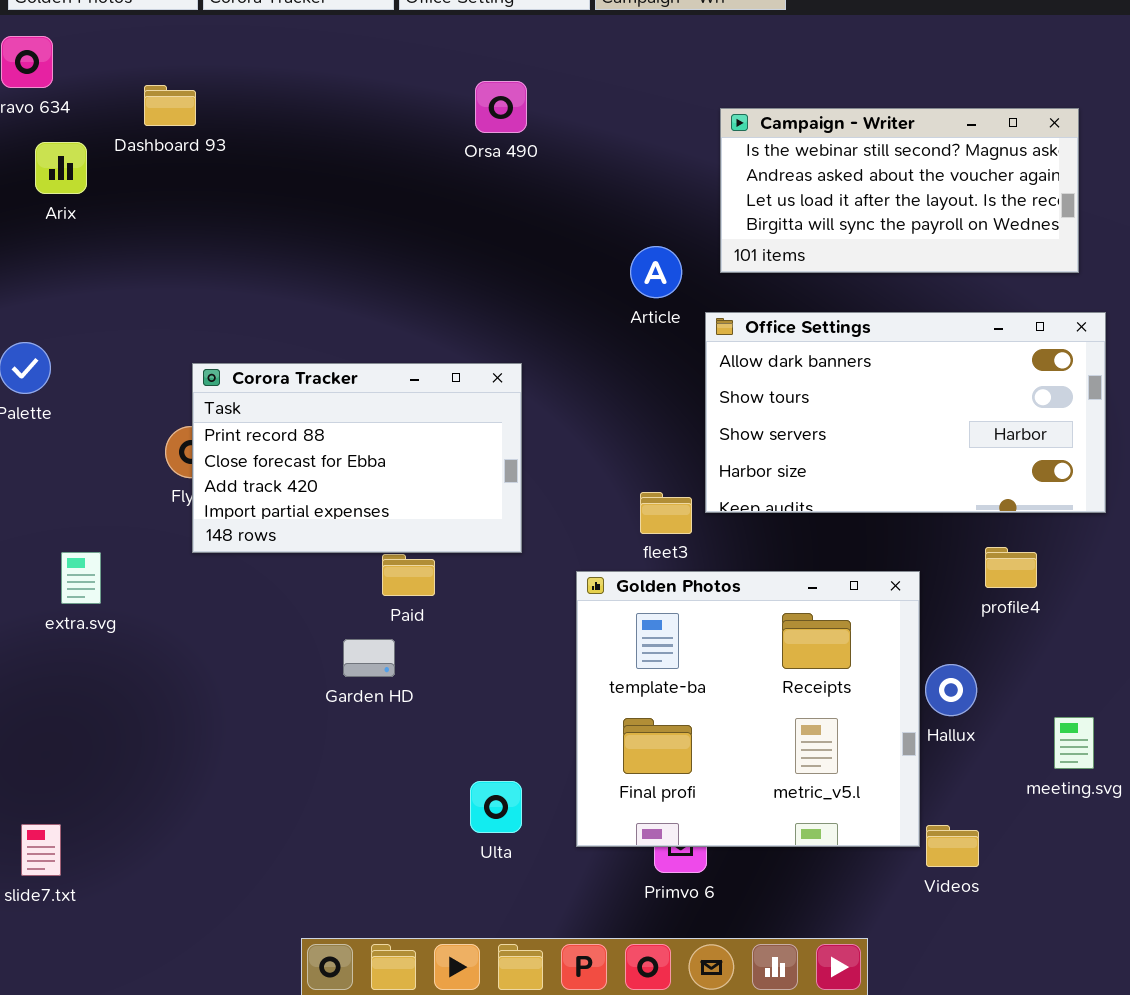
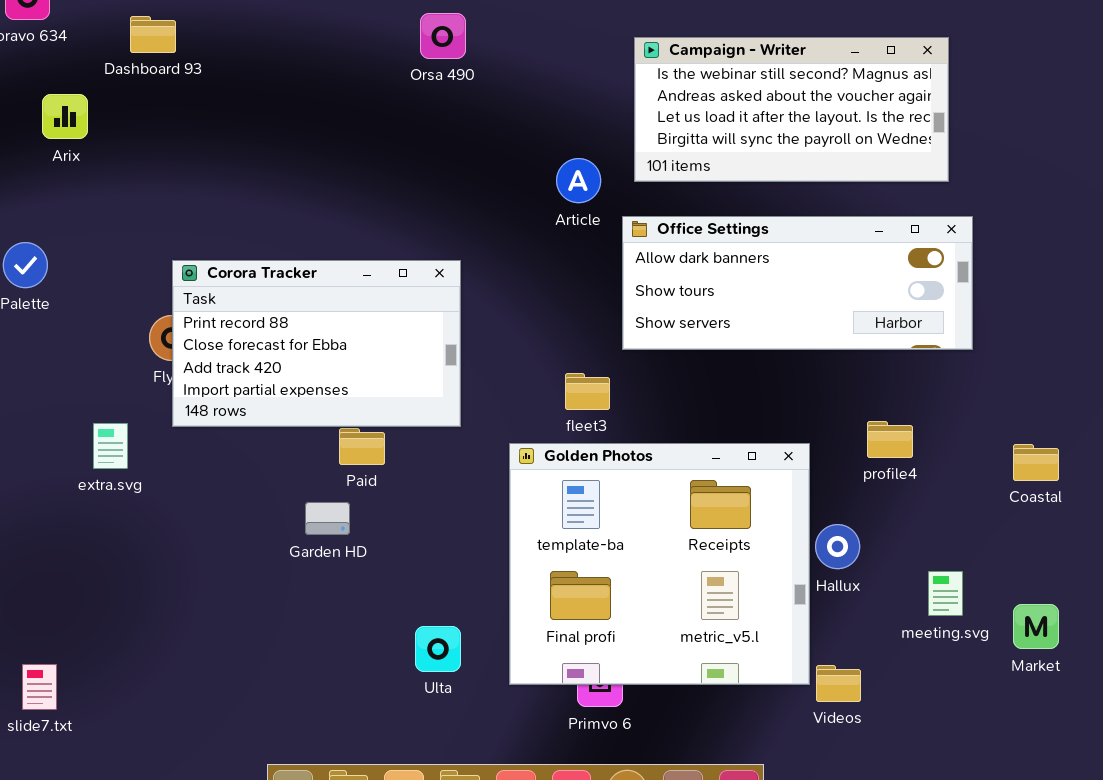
Arix: [35,142,87,194] -> [42,94,88,139], moved
Office Settings: [705,312,1106,513] -> [622,216,973,350], resized
extra.svg: [61,552,101,604] -> [93,423,128,469], moved

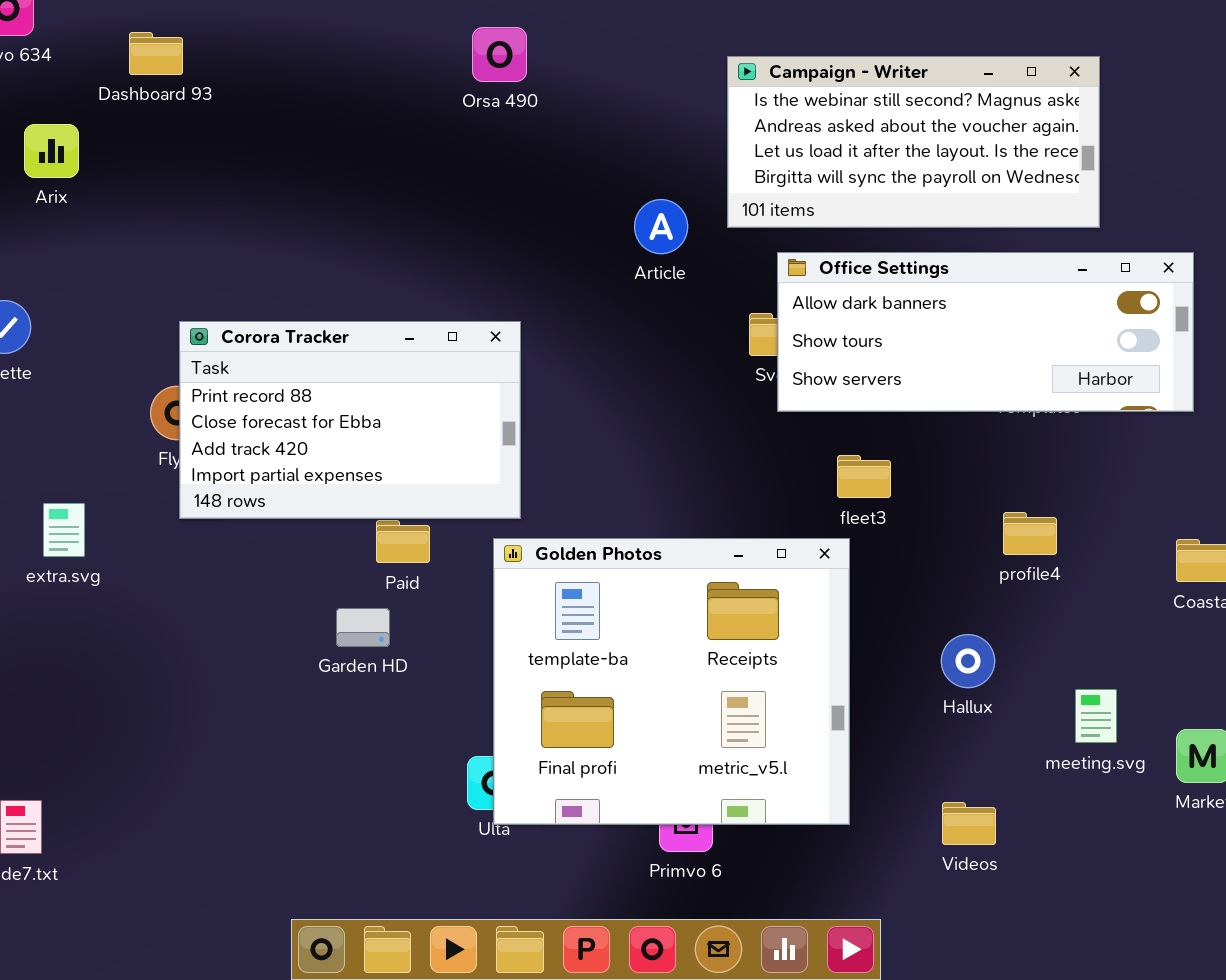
Office Settings: [622,216,973,350] -> [777,252,1194,412], moved
fleet3: [565,373,610,410] -> [837,455,891,498], moved
extra.svg: [93,423,128,469] -> [43,503,85,557], moved
Golden Photos: [509,443,810,685] -> [493,538,850,825], moved

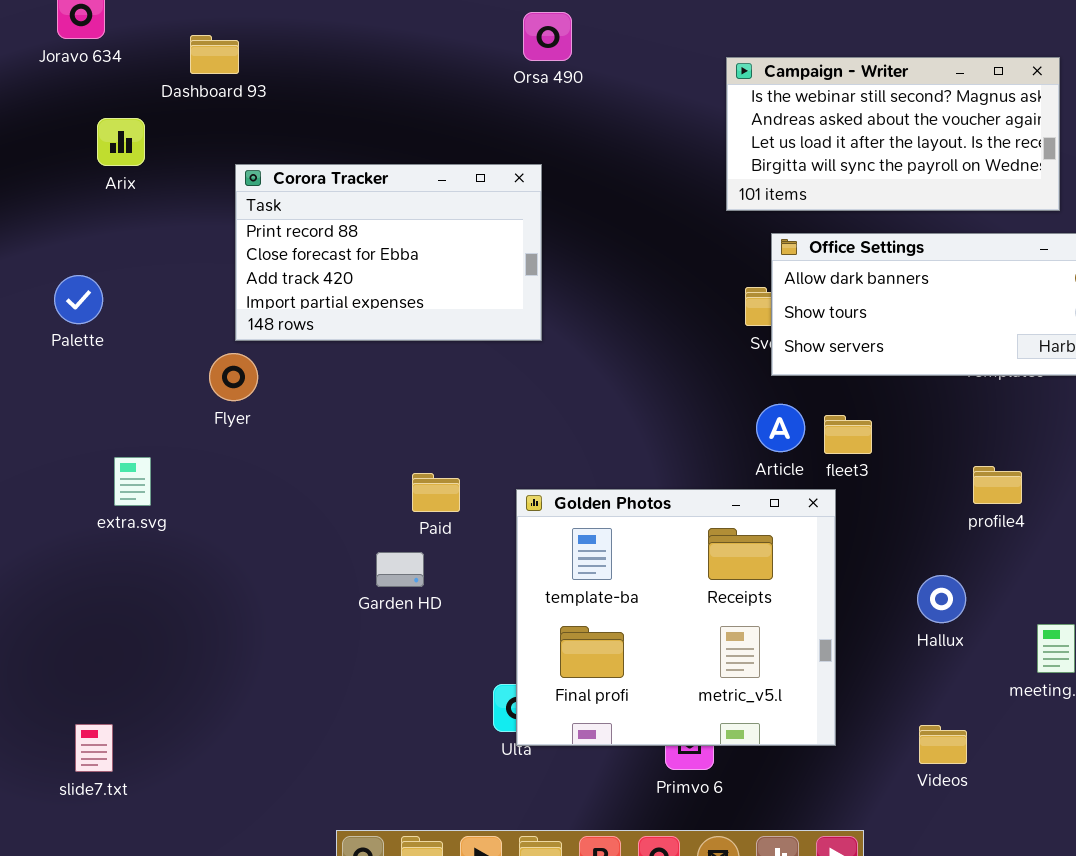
Orsa 490: [472,27,527,82] -> [523,12,572,61], moved
Article: [634,199,688,254] -> [756,404,805,452], moved
Corora Tracker: [179,321,521,519] -> [235,164,542,341], moved

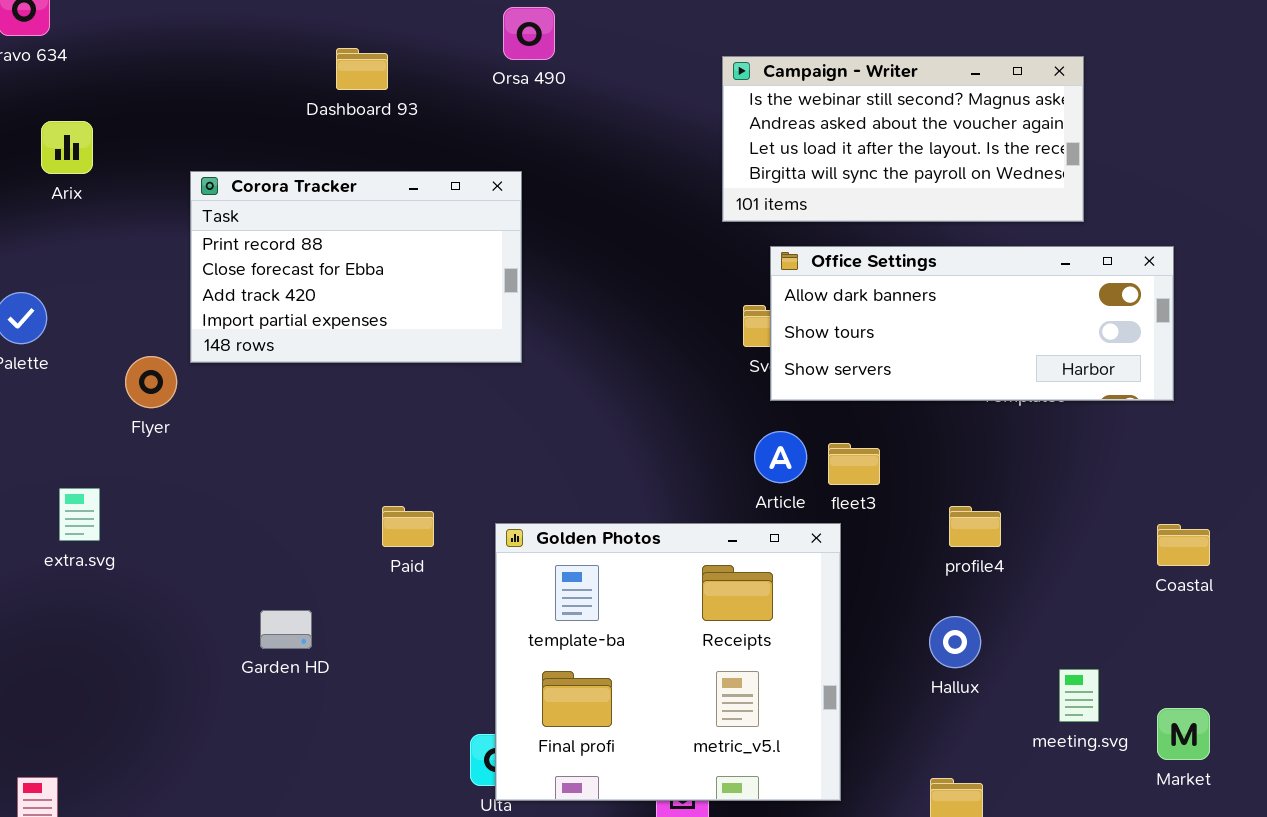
Dashboard 93: [190,35,239,74] -> [336,48,388,90], moved
Flyer: [209,353,258,401] -> [125,356,177,408], moved
profile4: [973,466,1022,504] -> [949,506,1001,547], moved
Garden HD: [376,552,424,587] -> [260,610,312,649], moved

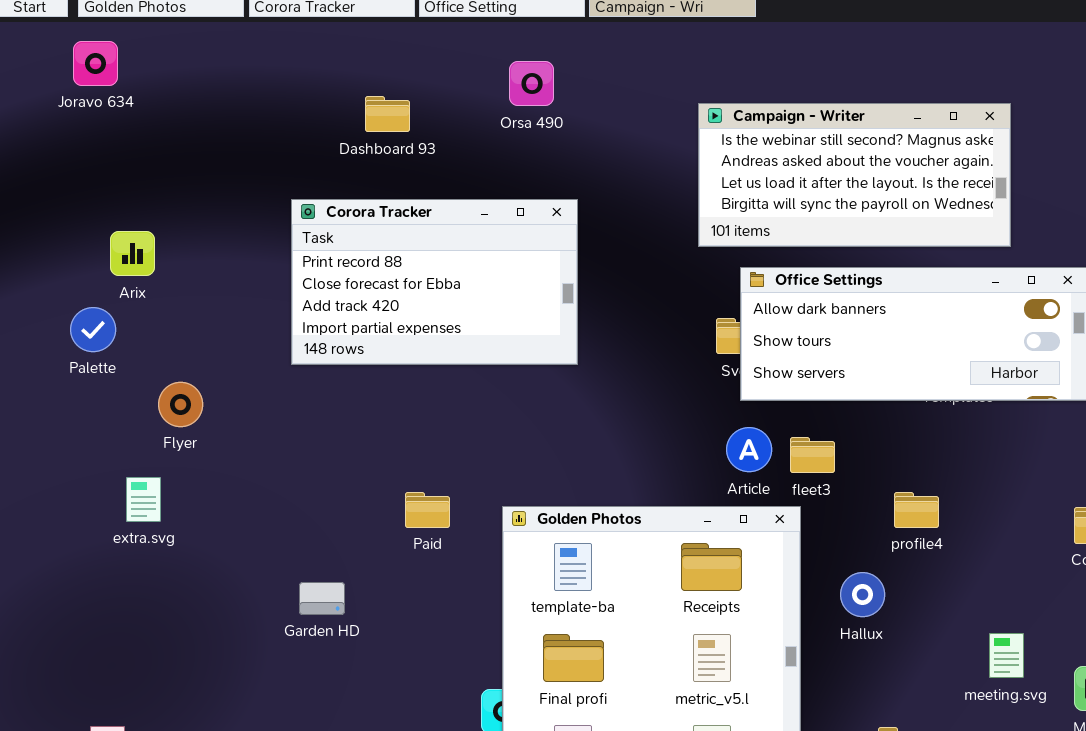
Arix: [41,121,93,174] -> [110,231,155,276], moved
Corora Tracker: [190,171,522,363] -> [291,199,578,365], moved
Flyer: [125,356,177,408] -> [158,382,203,427], moved
Hallux: [929,616,981,668] -> [840,572,885,617], moved

